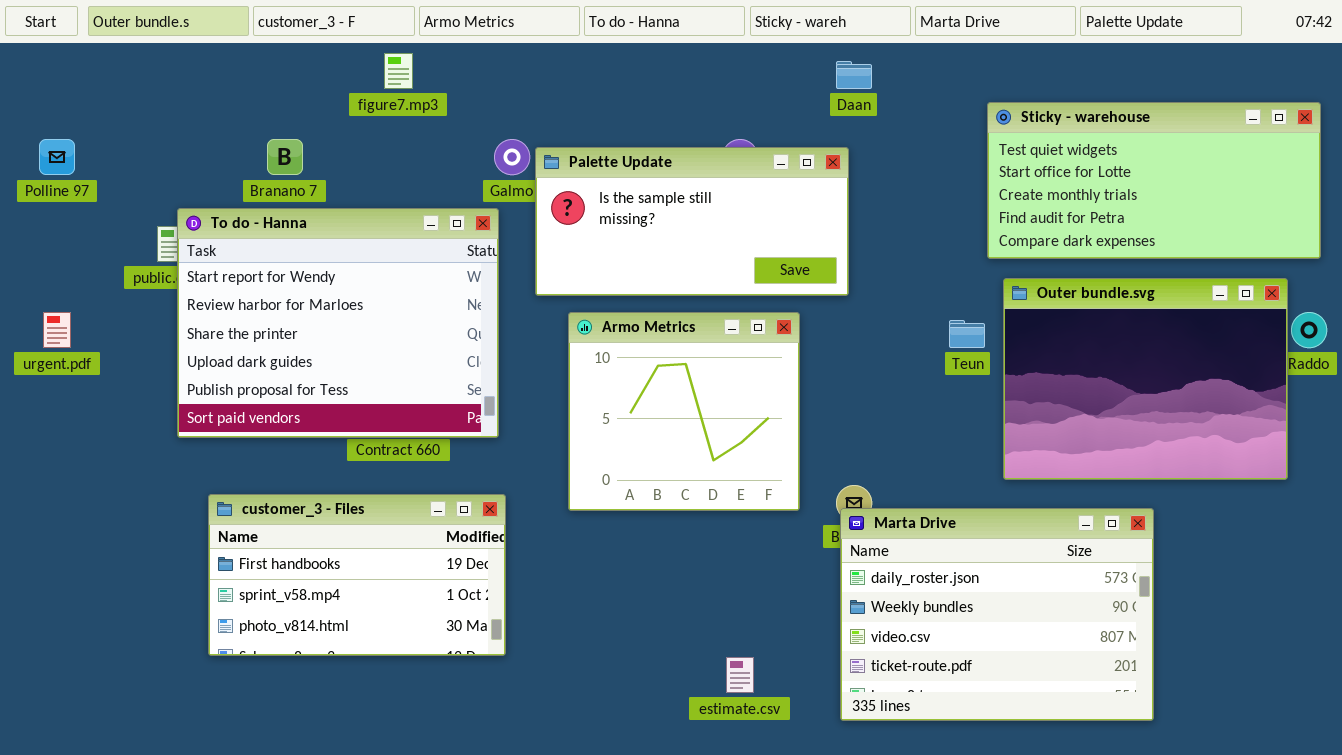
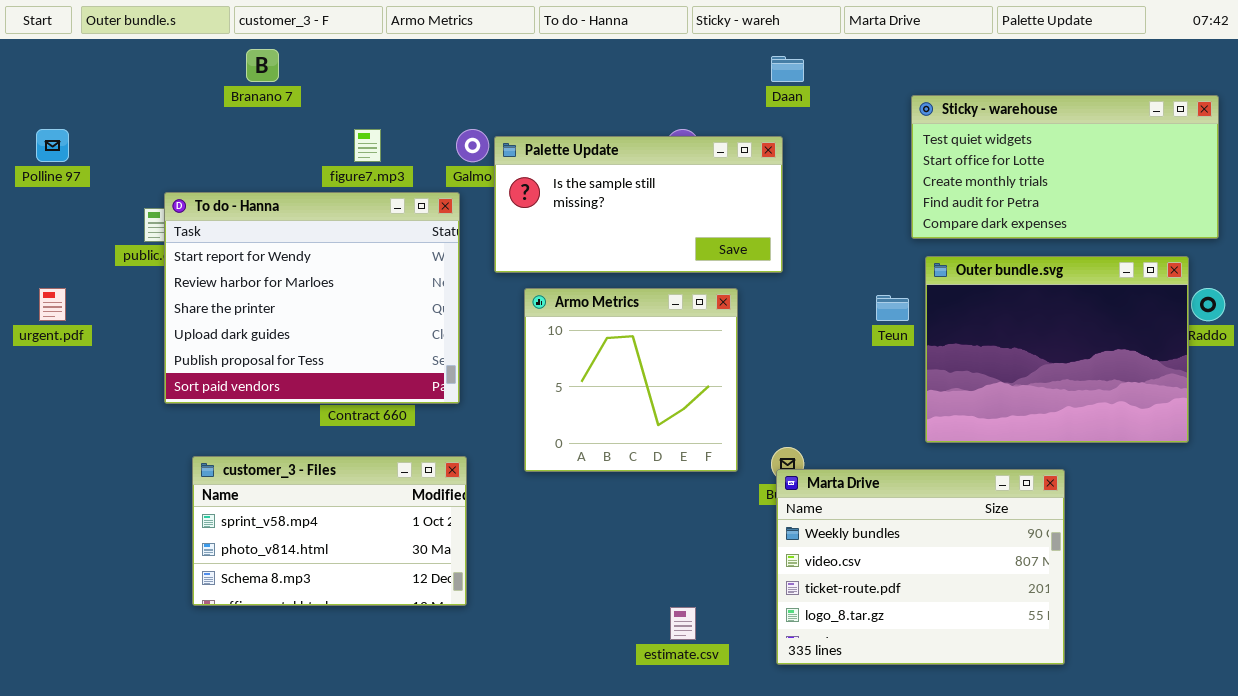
figure7.mp3: [384,53,413,89] -> [354,129,381,162], moved
Branano 7: [267,139,303,175] -> [246,49,279,82], moved
customer_3 - Files: [208,494,506,656] -> [192,456,467,606], scrolled down 1 row
Marta Drive: [840,508,1154,721] -> [776,469,1065,665], scrolled down 1 row

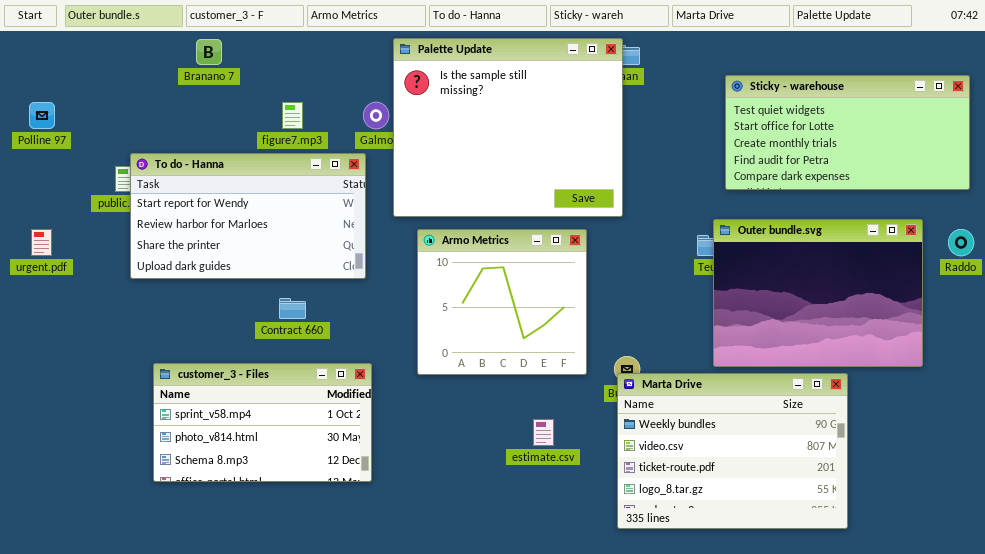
Palette Update: [494,136,783,273] -> [393,38,623,217], resized
To do - Hanna: [164,192,460,404] -> [130,153,366,279], resized
Outer bundle.svg: [925,256,1189,443] -> [713,219,923,367], moved
estimate.csv: [670,607,696,640] -> [533,419,554,446], moved

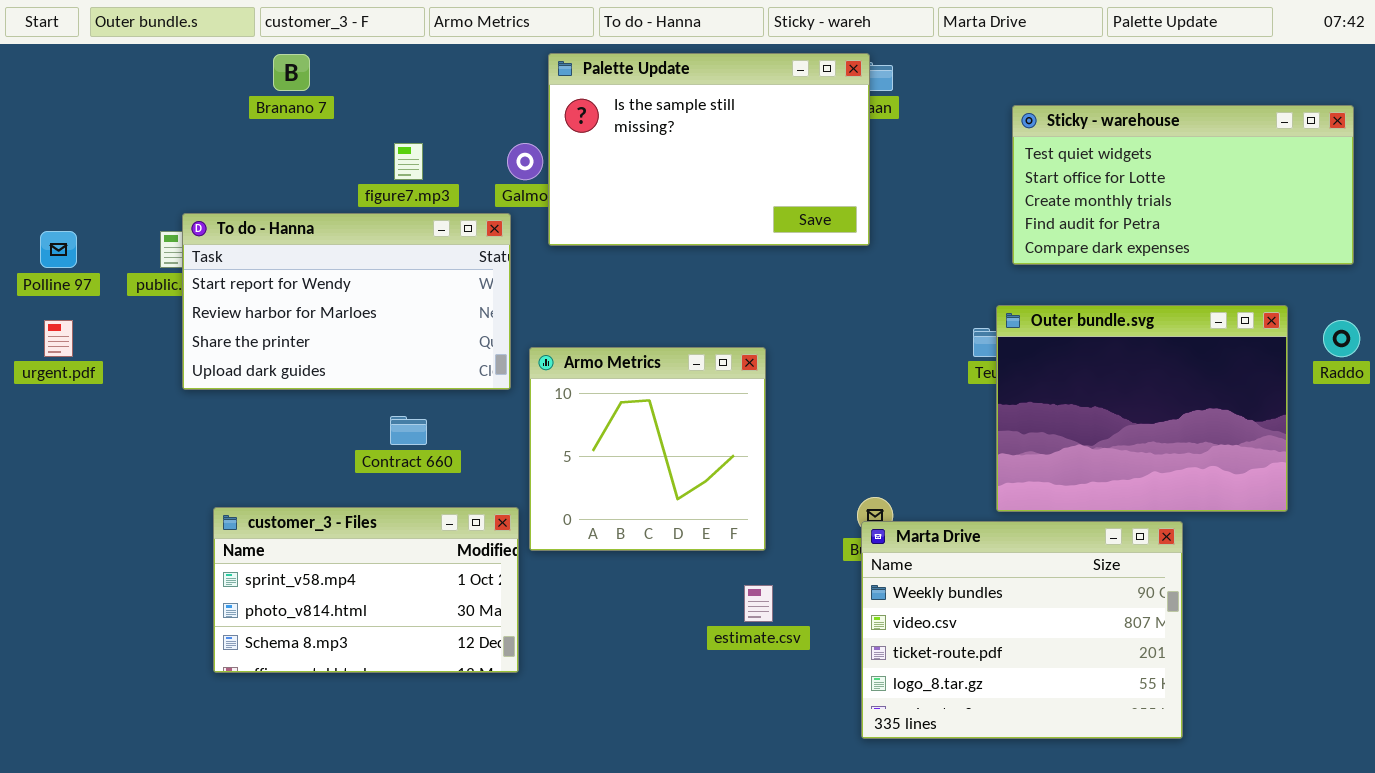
Palette Update: [393,38,623,217] -> [548,53,870,246], resized
Polline 97: [29,102,55,129] -> [40,231,77,268], moved
Armo Metrics: [417,229,587,375] -> [529,347,766,551], moved

